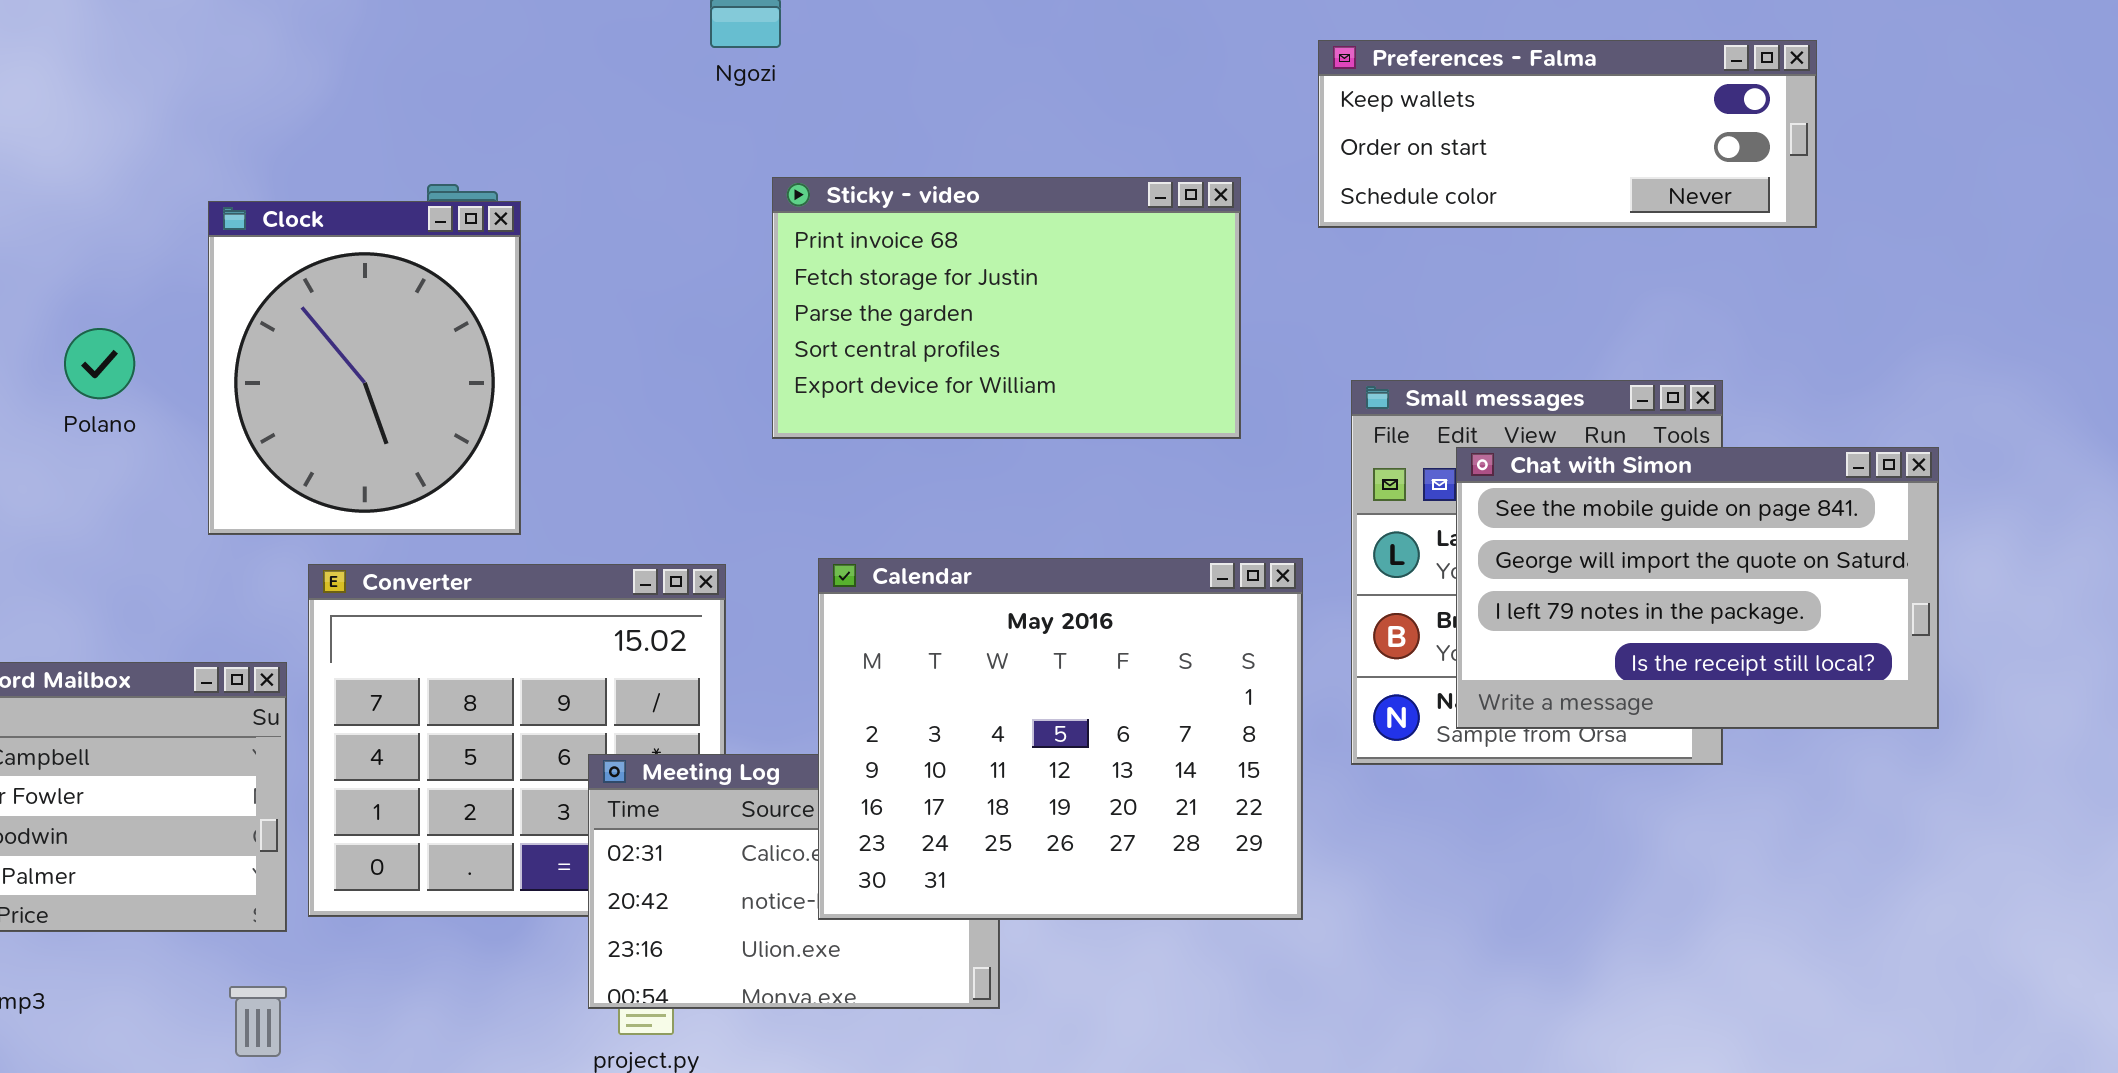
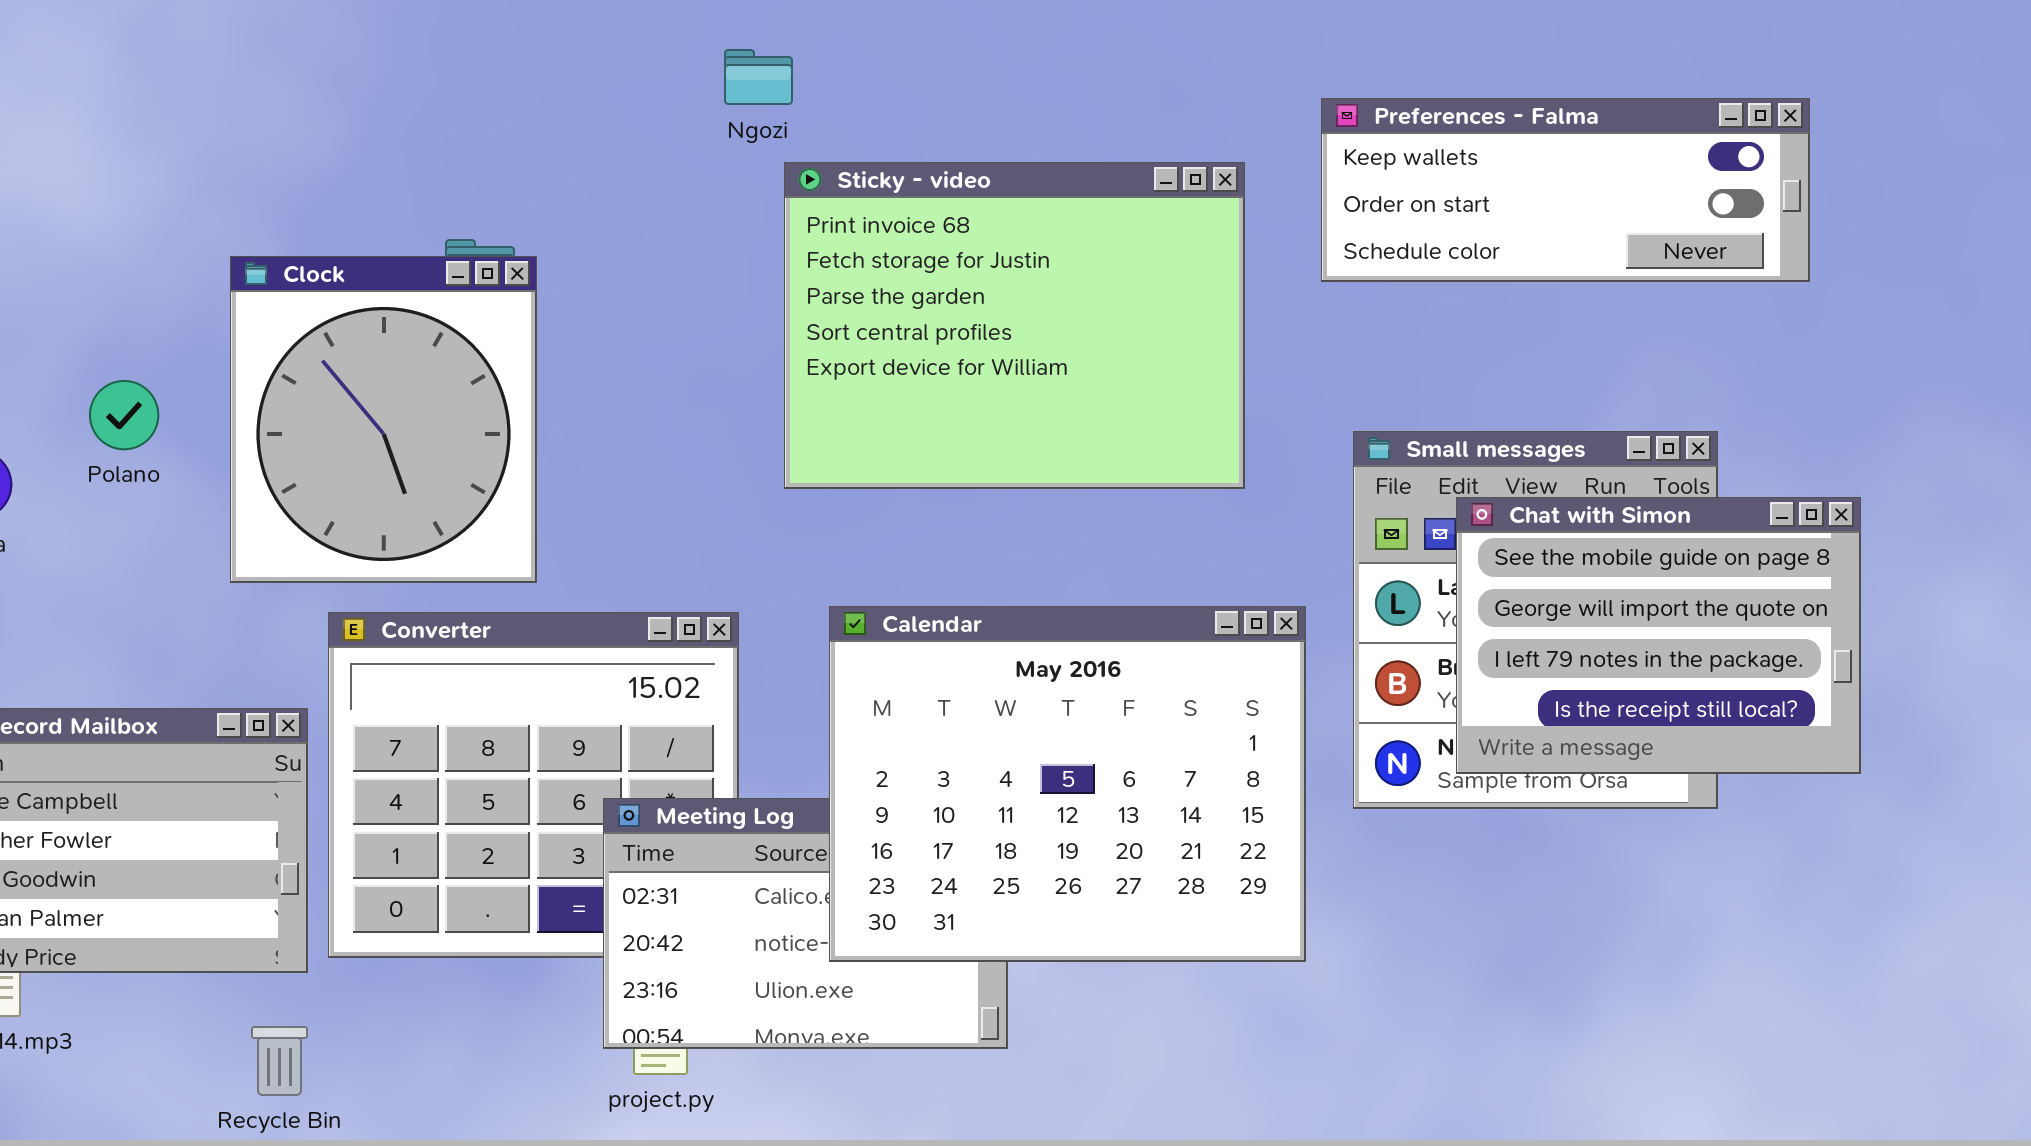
Sticky - video: [772,177,1241,439] -> [784,162,1245,489], resized
Chat with Simon: [1456,447,1939,729] -> [1456,497,1861,774], resized

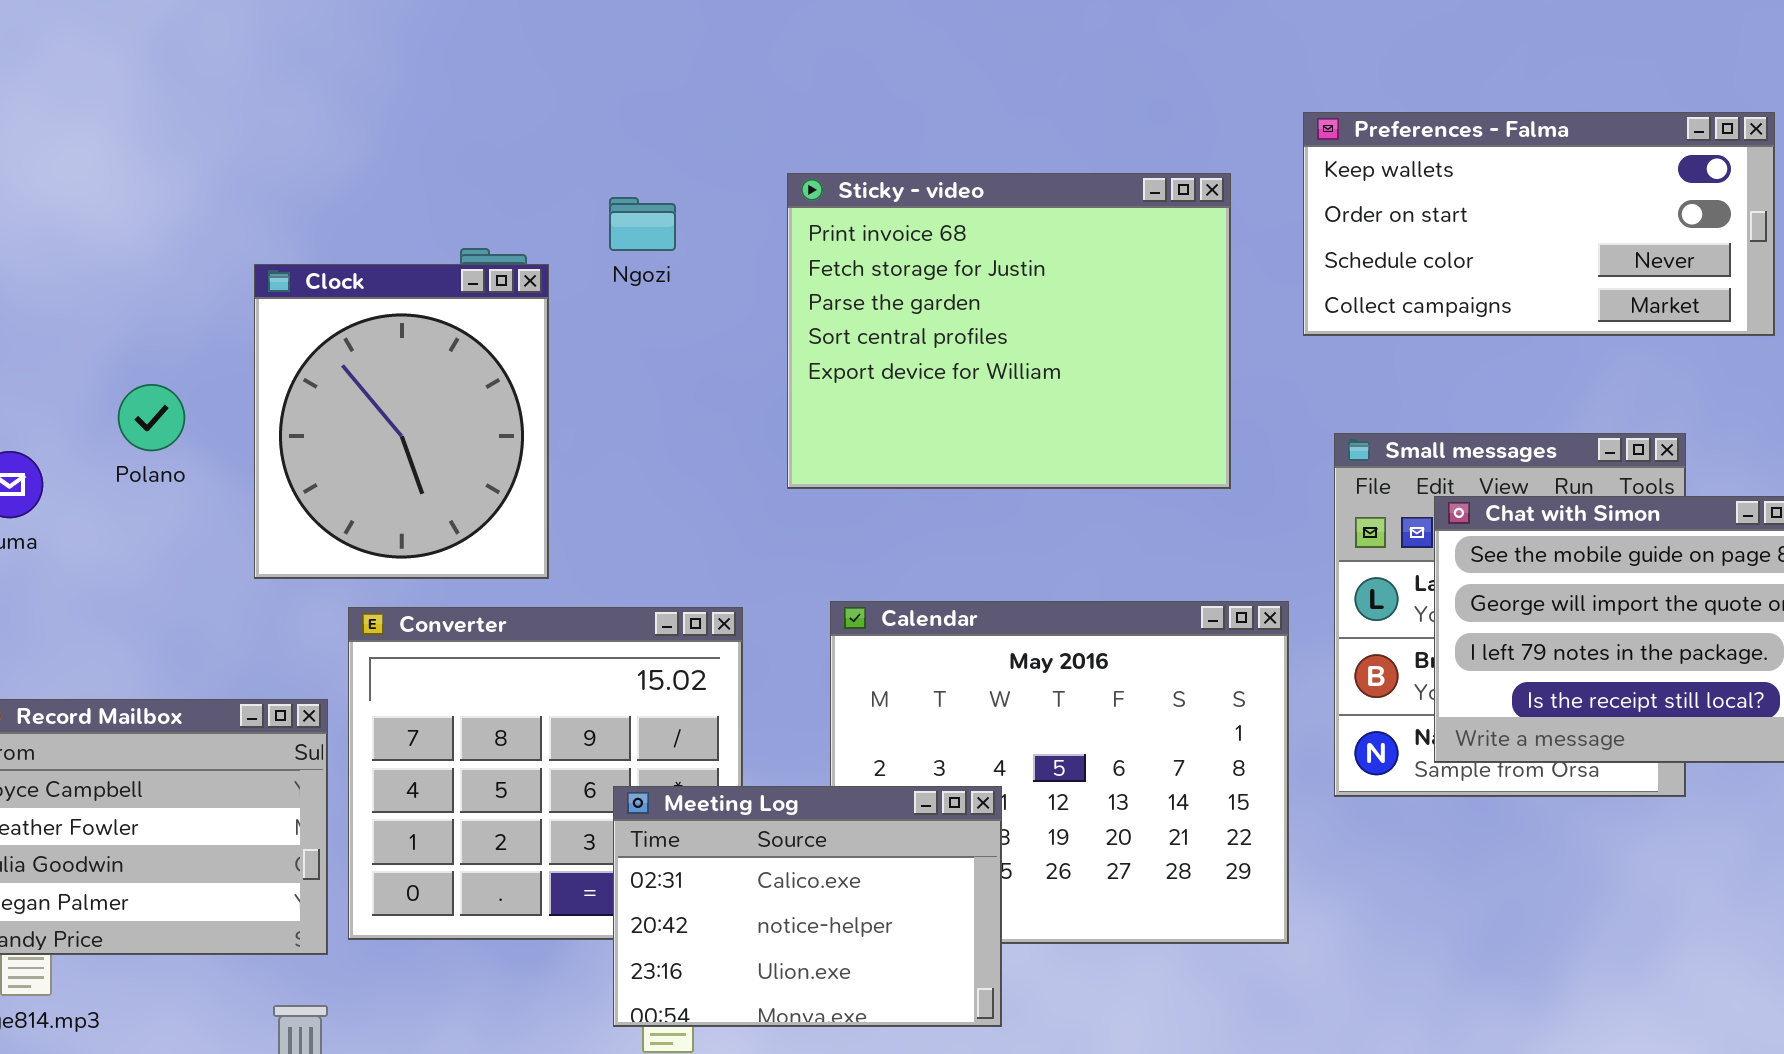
Ngozi: [724,49,793,105] -> [609,197,676,251], moved
Preferences - Falma: [1321,98,1810,282] -> [1303,112,1775,336], resized
Meeting Log: [603,798,1008,1049] -> [613,786,1002,1027], raised

